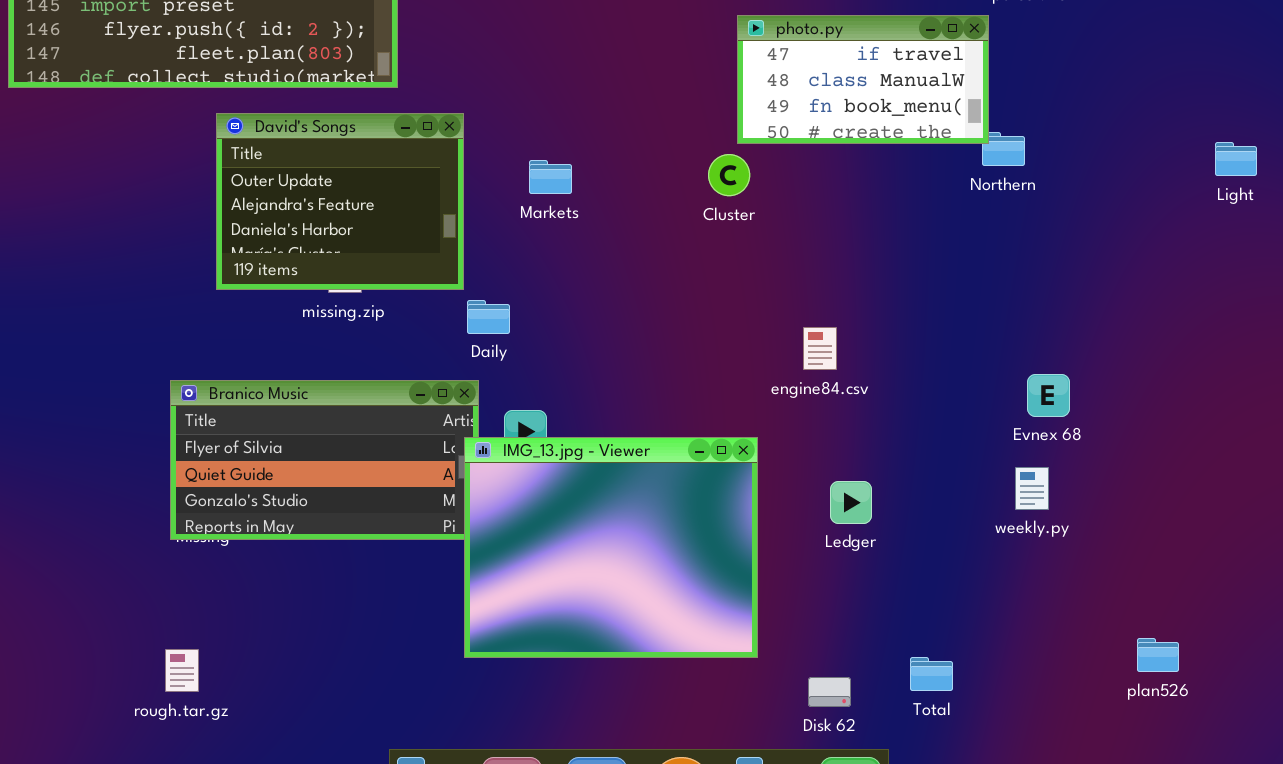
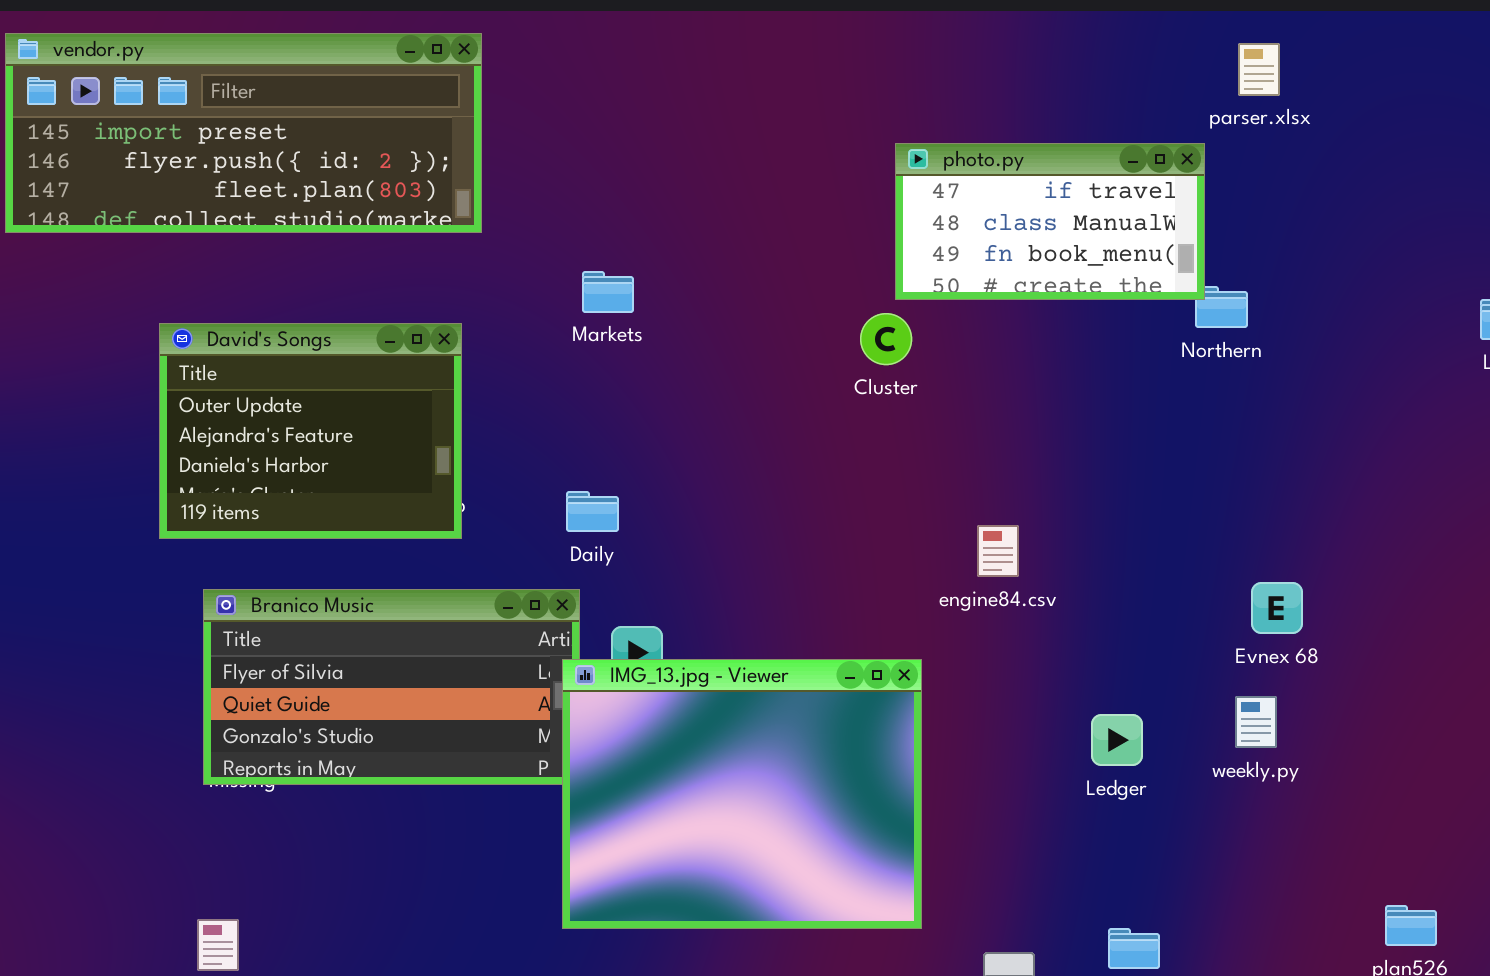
David's Songs: [216,113,464,290] -> [159,323,462,539], moved
Markets: [529,160,572,194] -> [582,271,634,313], moved
Ledger: [830,481,872,524] -> [1091,714,1143,766], moved

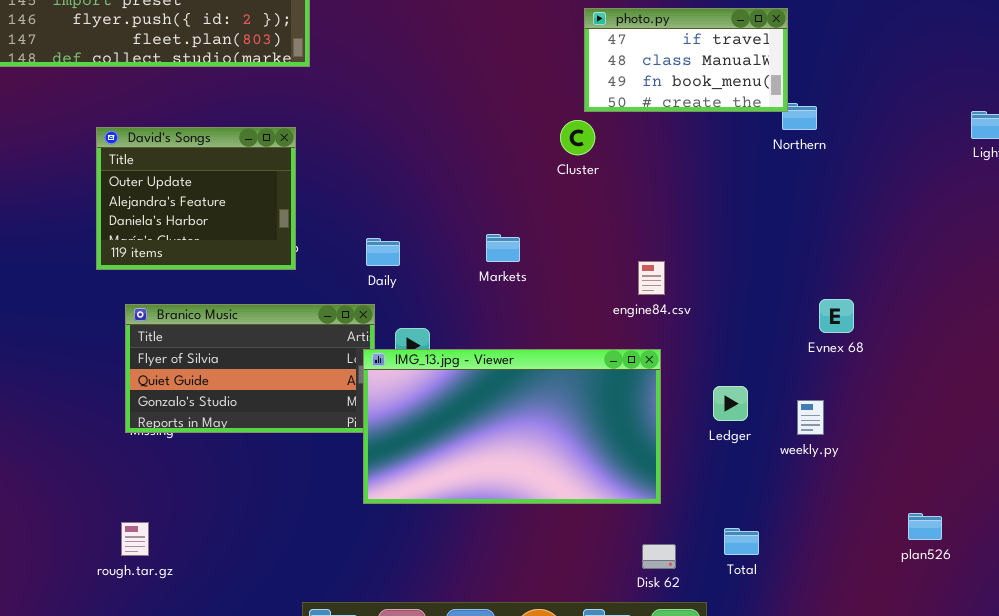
Markets: [582,271,634,313] -> [486,234,520,262], moved
IMG_13.jpg - Viewer: [562,659,922,929] -> [363,349,661,504], resized
weekly.py: [1235,696,1277,748] -> [797,400,824,435], moved

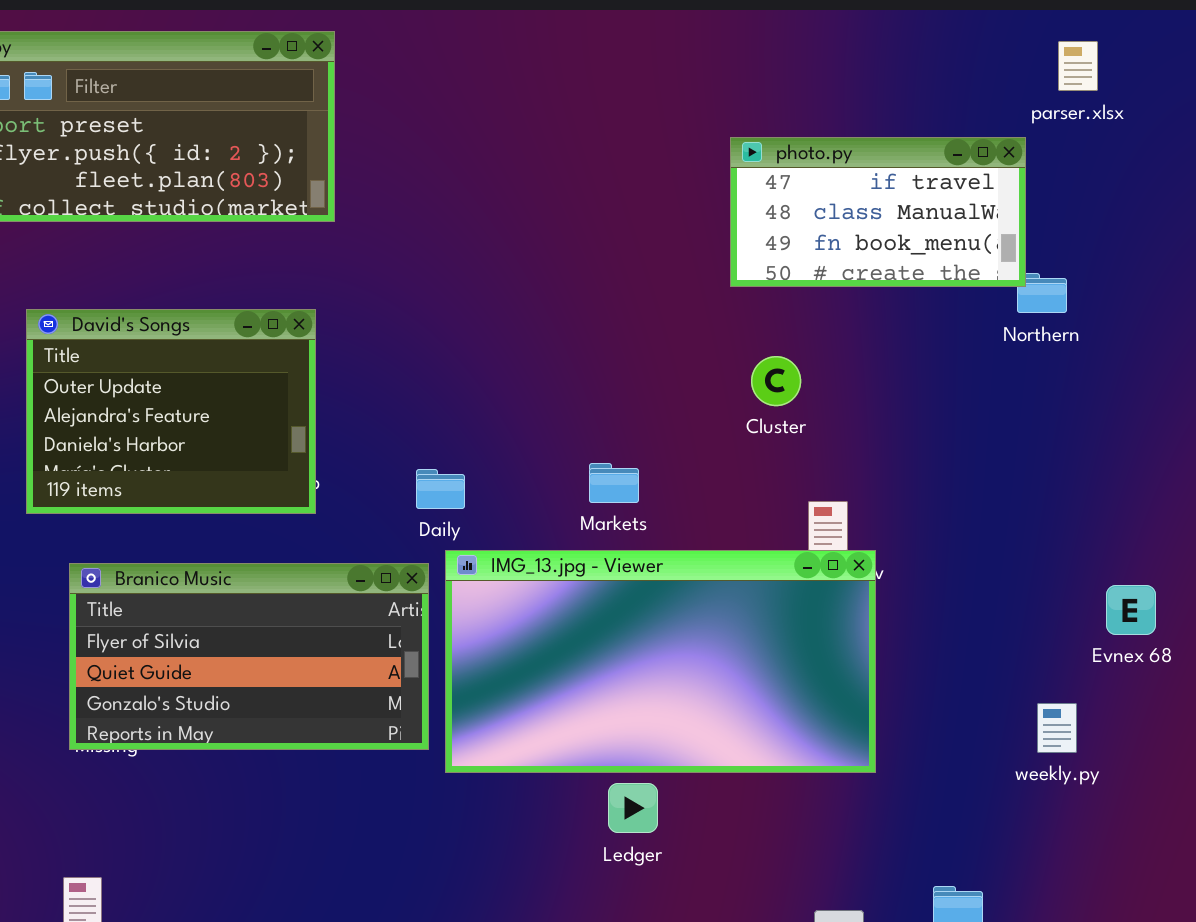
Cluster: [560,120,595,155] -> [751,356,801,406], moved
Evnex 68: [819,299,854,333] -> [1106,585,1156,635], moved
IMG_13.jpg - Viewer: [363,349,661,504] -> [445,550,876,773], moved
Ledger: [713,386,748,421] -> [608,783,658,833], moved

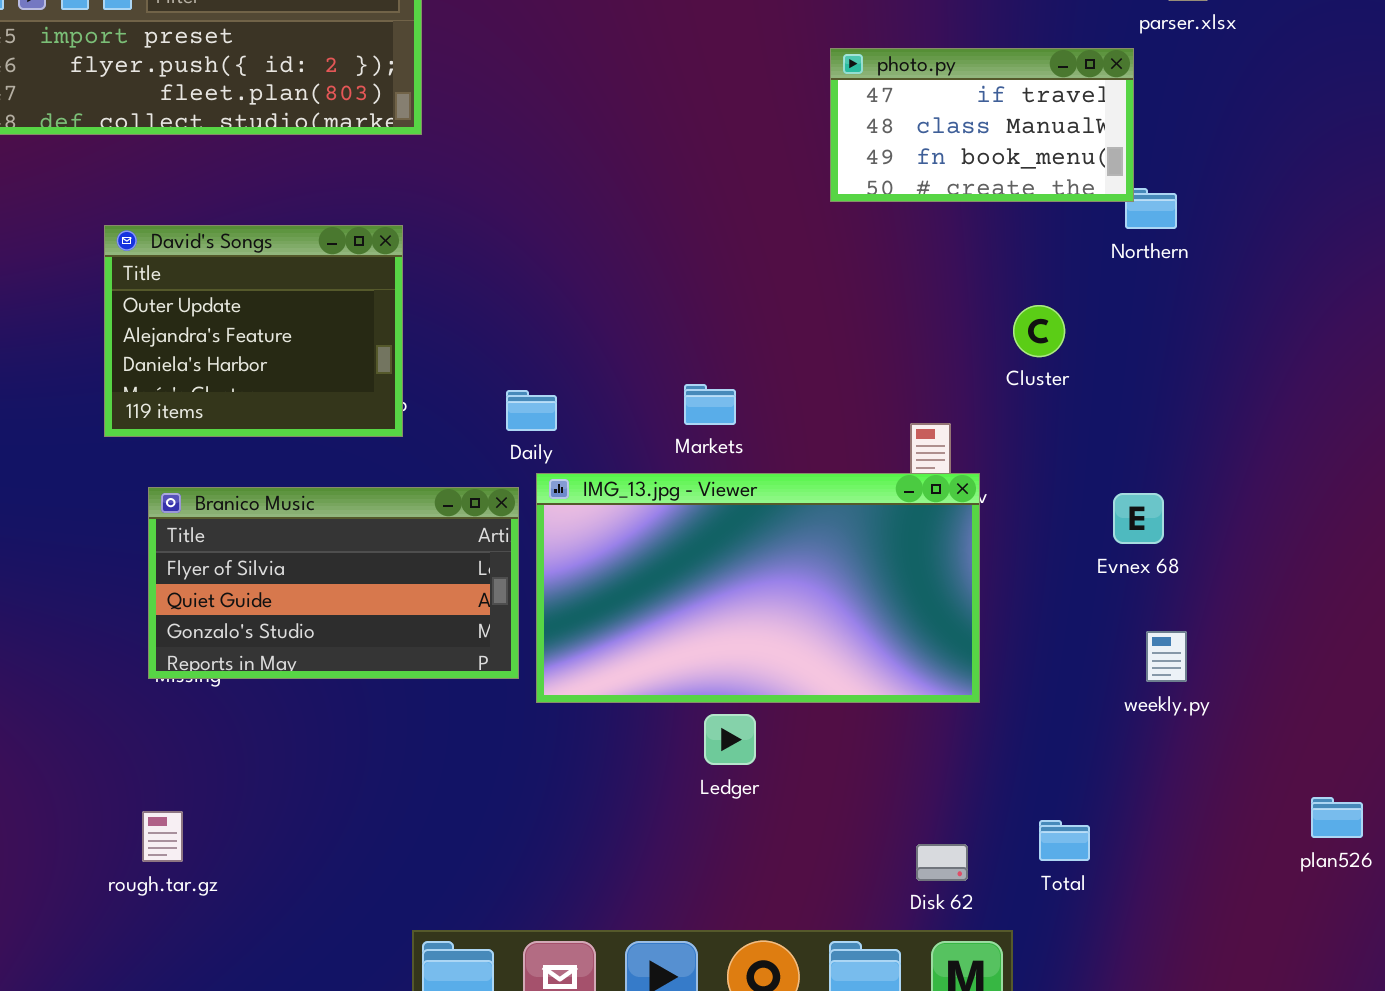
Cluster: [751,356,801,406] -> [1013,305,1065,357], moved
Evnex 68: [1106,585,1156,635] -> [1113,493,1164,544], moved

